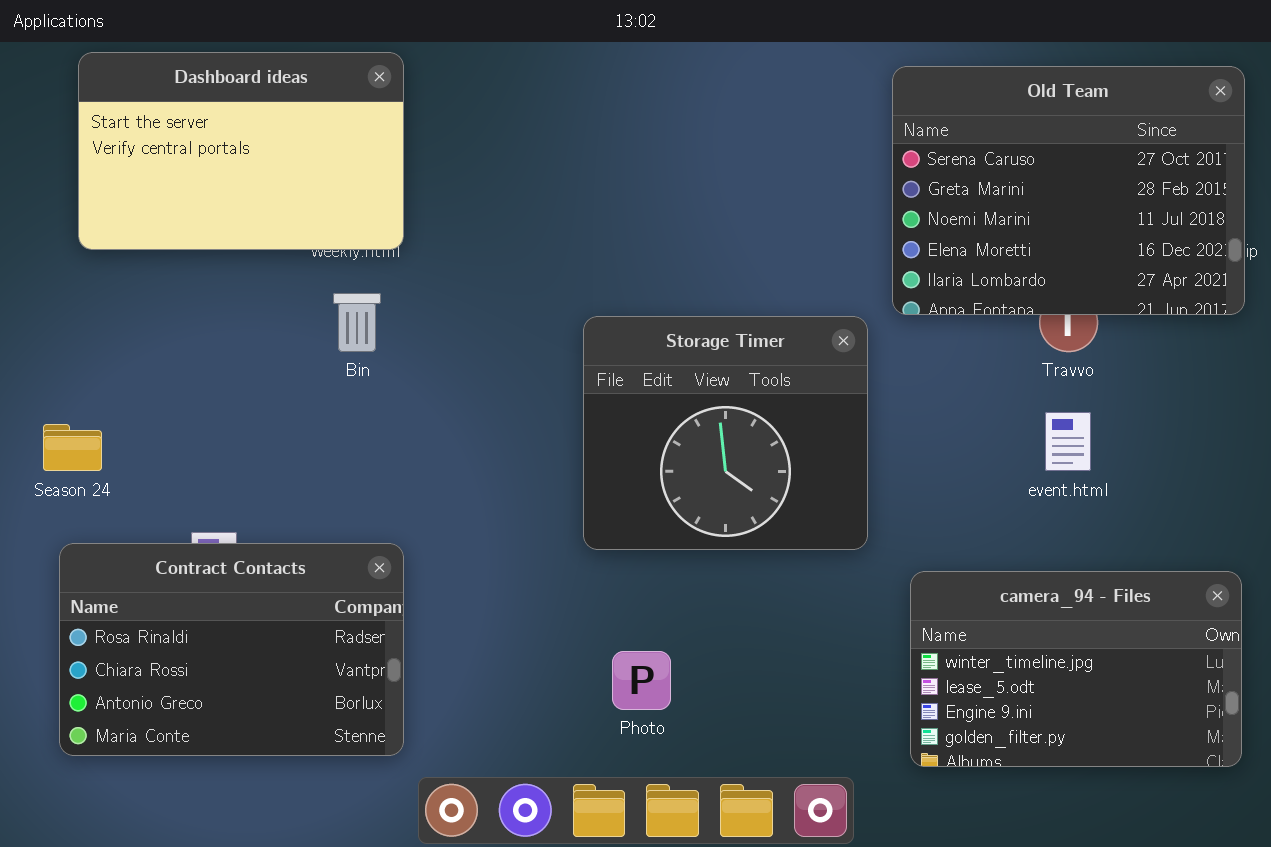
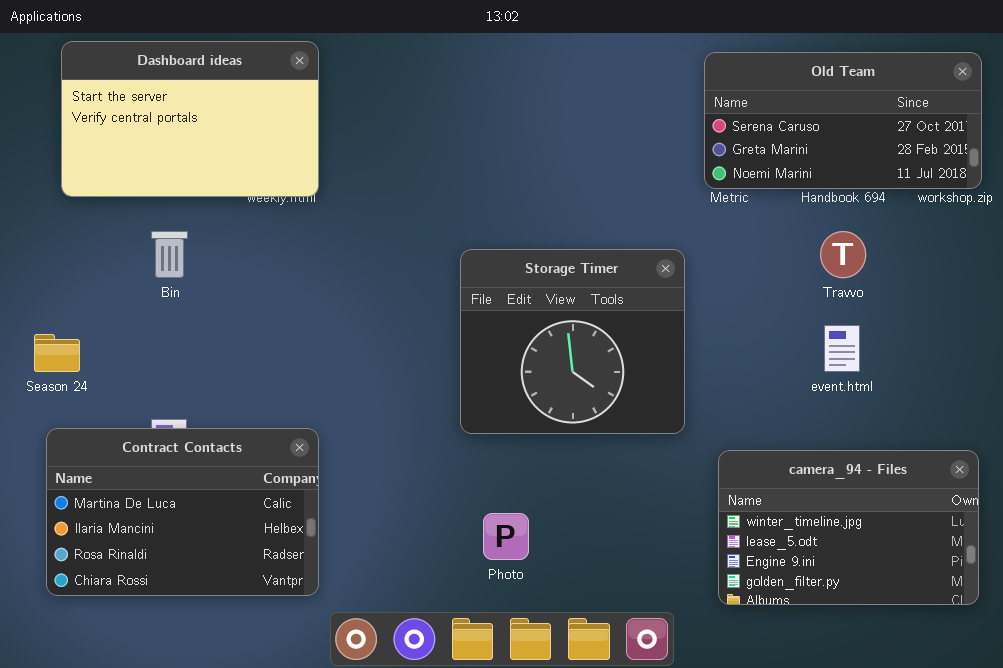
Old Team: [892,66,1245,315] -> [704,52,982,189], resized
Bin: [333,293,381,352] -> [151,231,188,278], moved
Contract Contacts: [59,543,404,756] -> [46,428,319,596], scrolled up 2 rows

